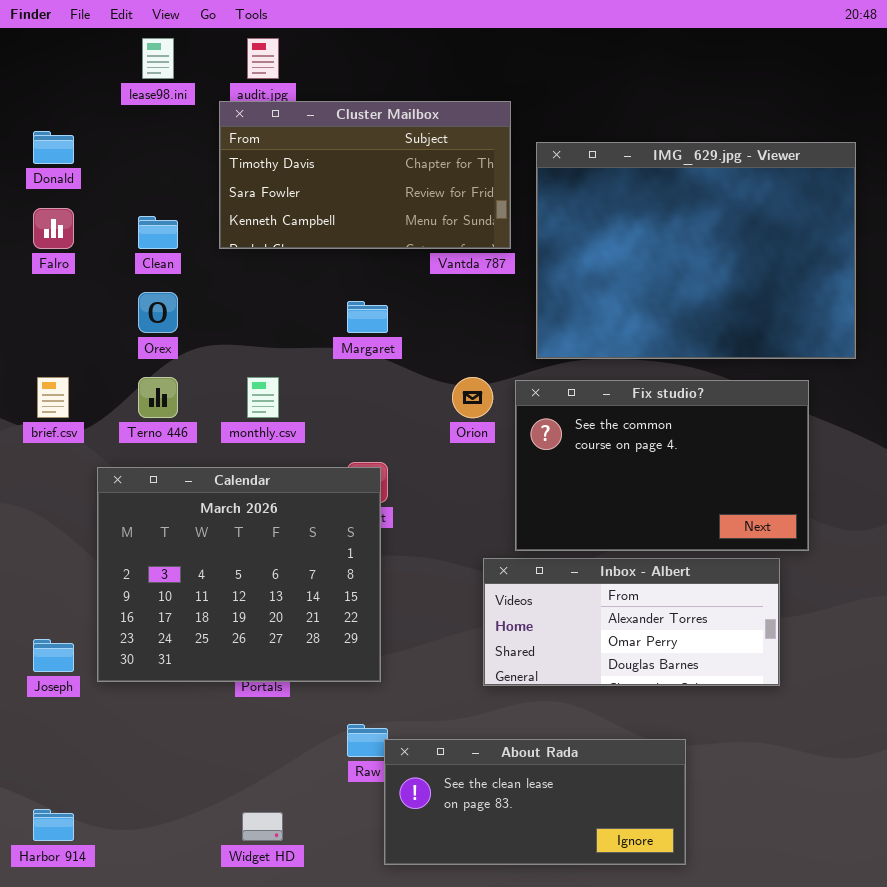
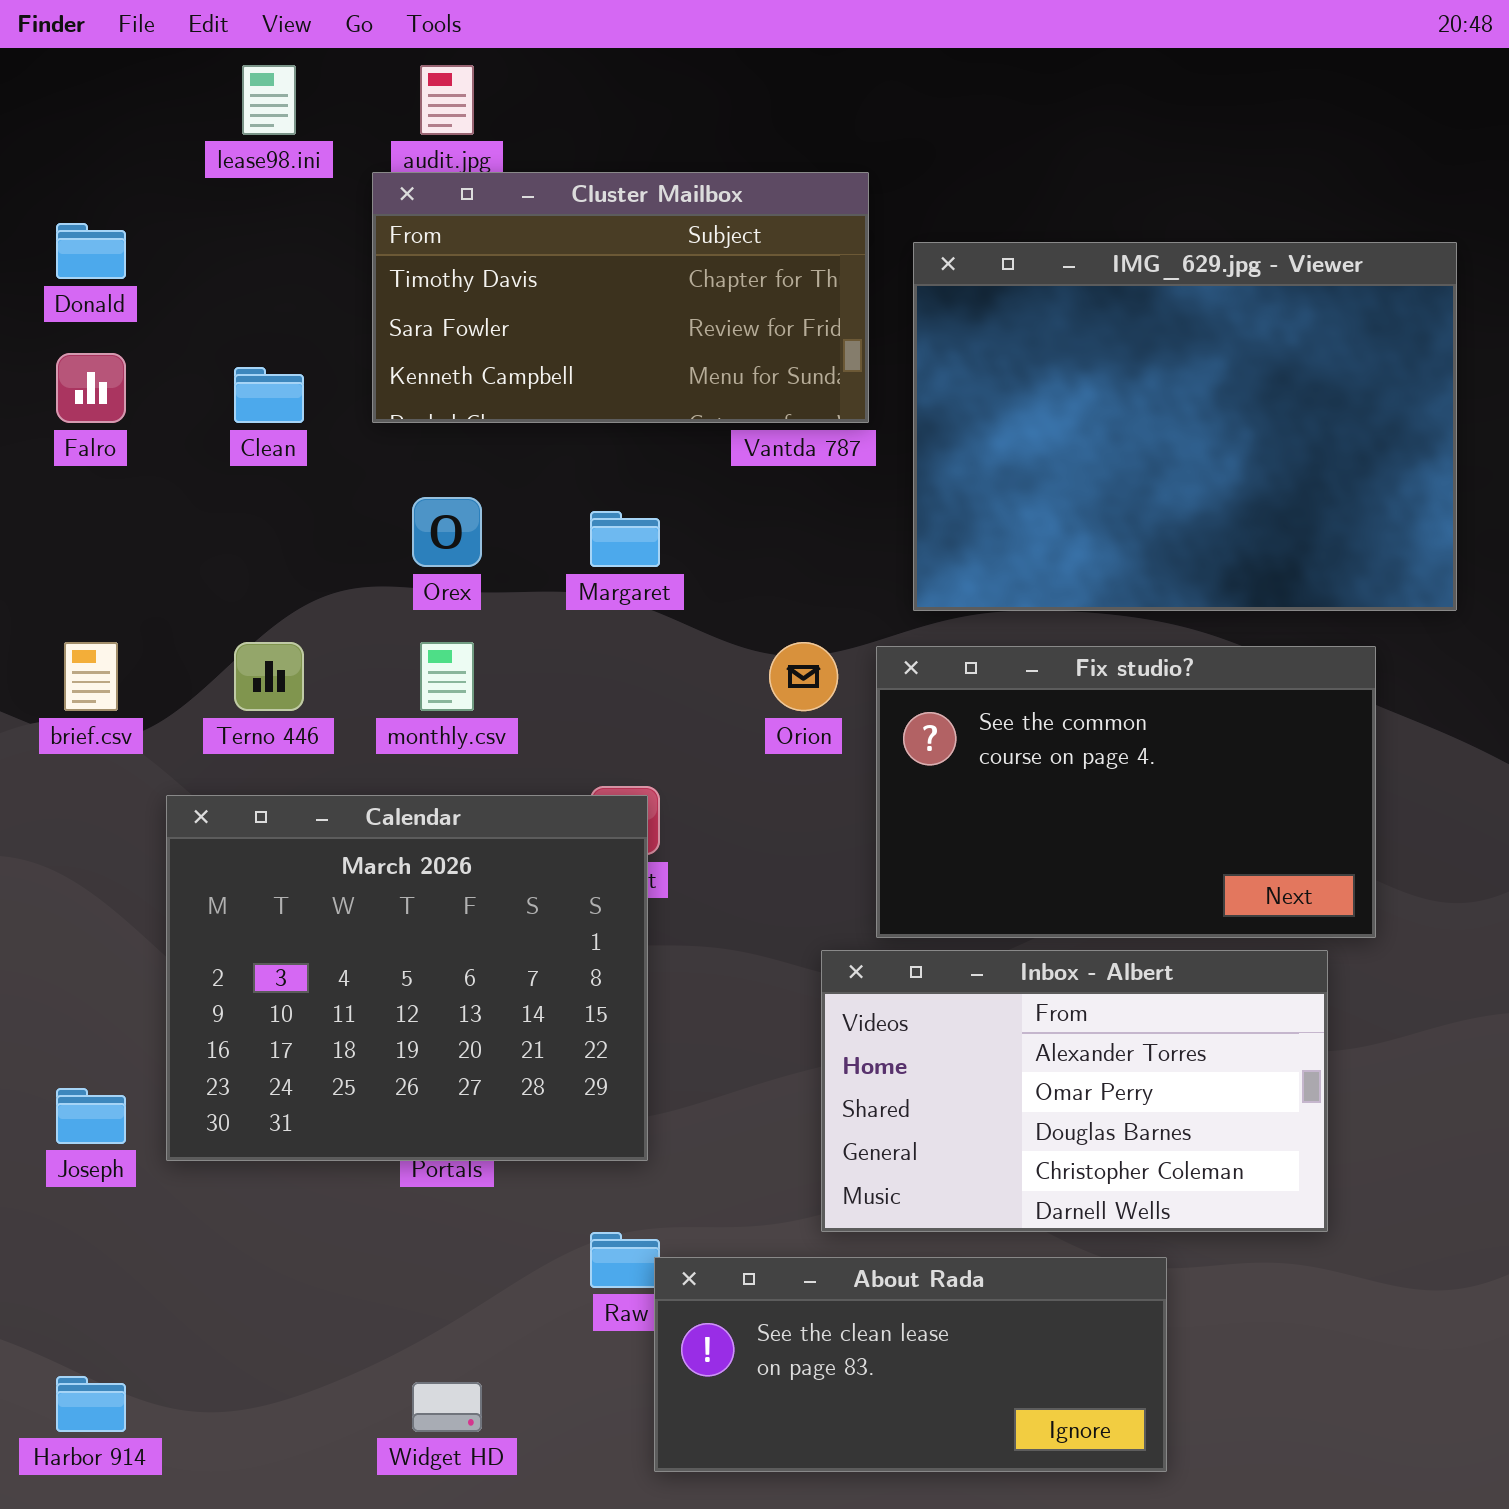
Orex: [138,292,178,333] -> [412,497,482,567], moved
Inbox - Albert: [483,558,780,686] -> [821,950,1328,1232], resized

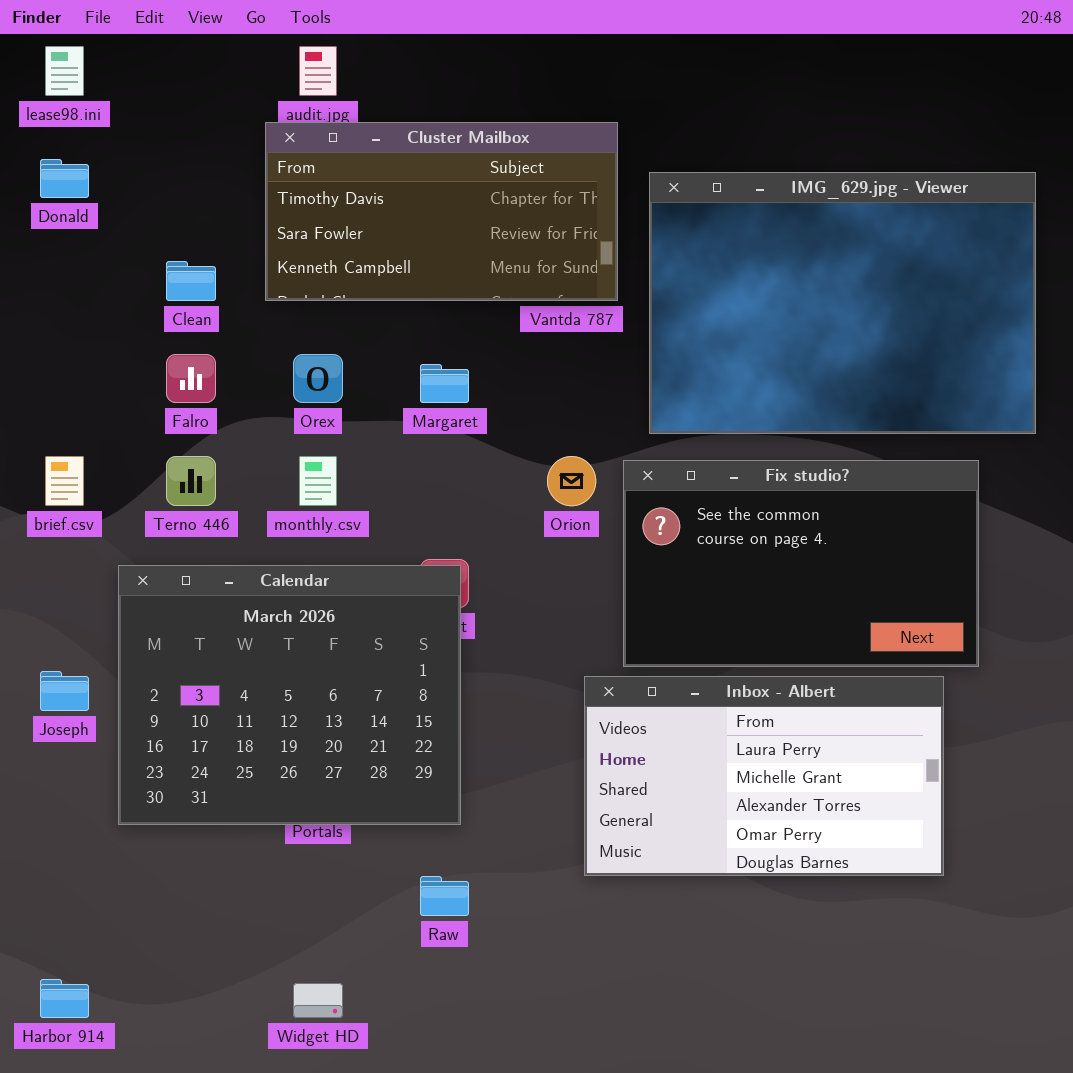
lease98.ini: [242,65,296,135] -> [45,46,84,96], moved
Falro: [56,353,126,423] -> [166,354,216,403], moved
Inbox - Albert: [821,950,1328,1232] -> [584,676,944,876], scrolled up 2 rows
Joseph: [56,1088,126,1144] -> [40,671,89,711], moved
About Rada: [654,1257,1167,1472] -> none, closed

